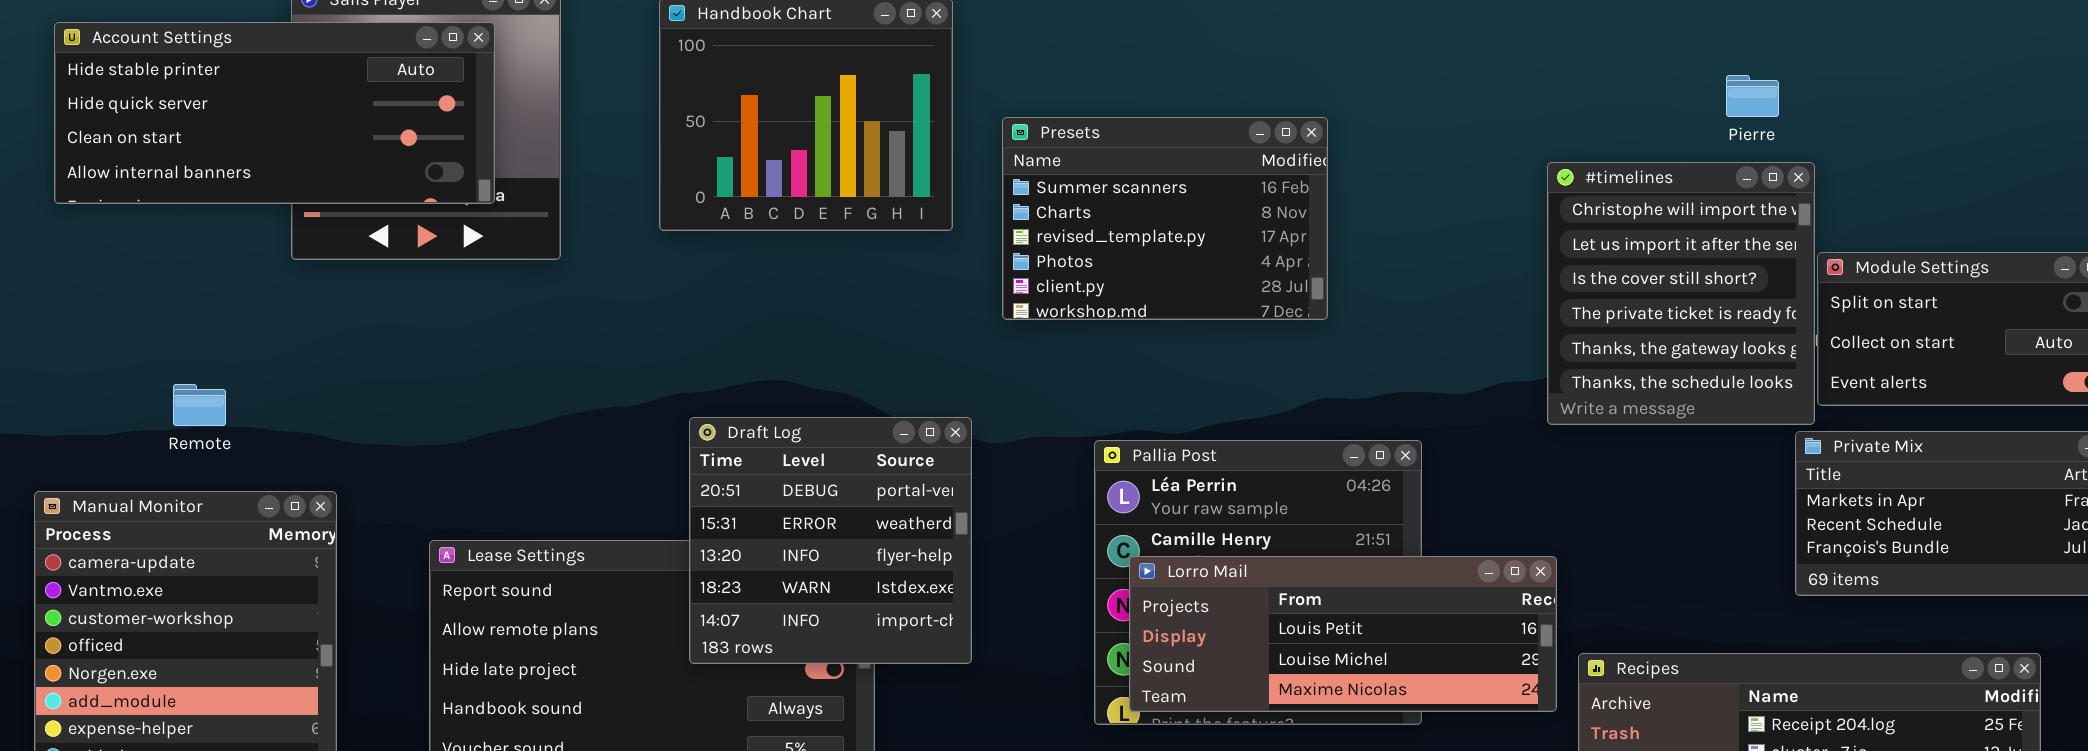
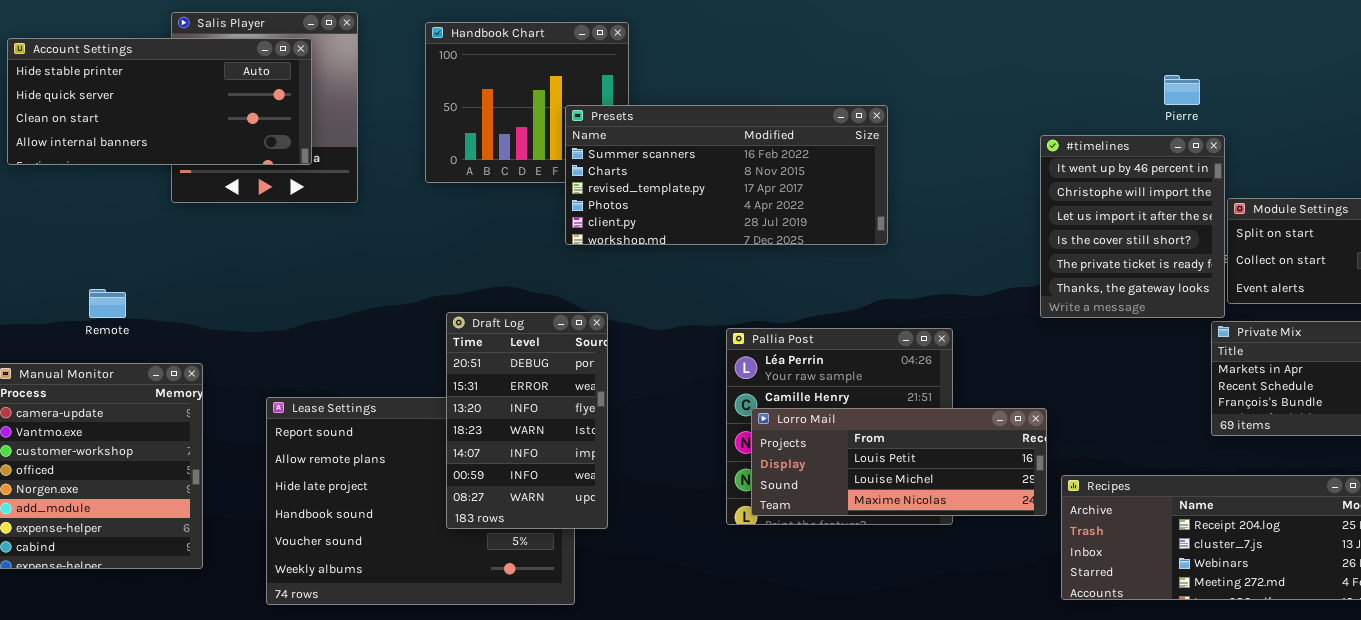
Presets: [1002,117,1328,320] -> [565,105,888,245], resized
#timelines: [1547,162,1815,425] -> [1040,135,1225,318], scrolled up 1 row
Draft Log: [689,417,972,664] -> [446,312,608,529], resized

